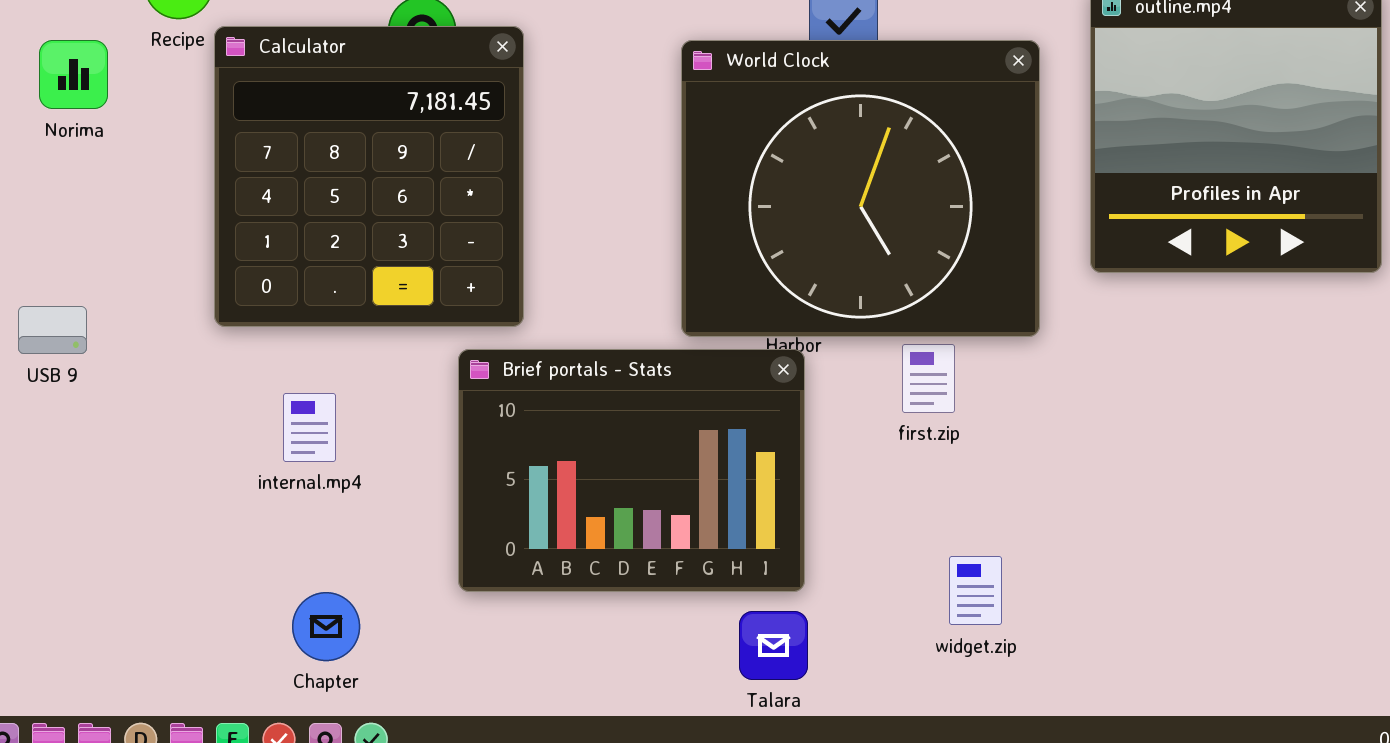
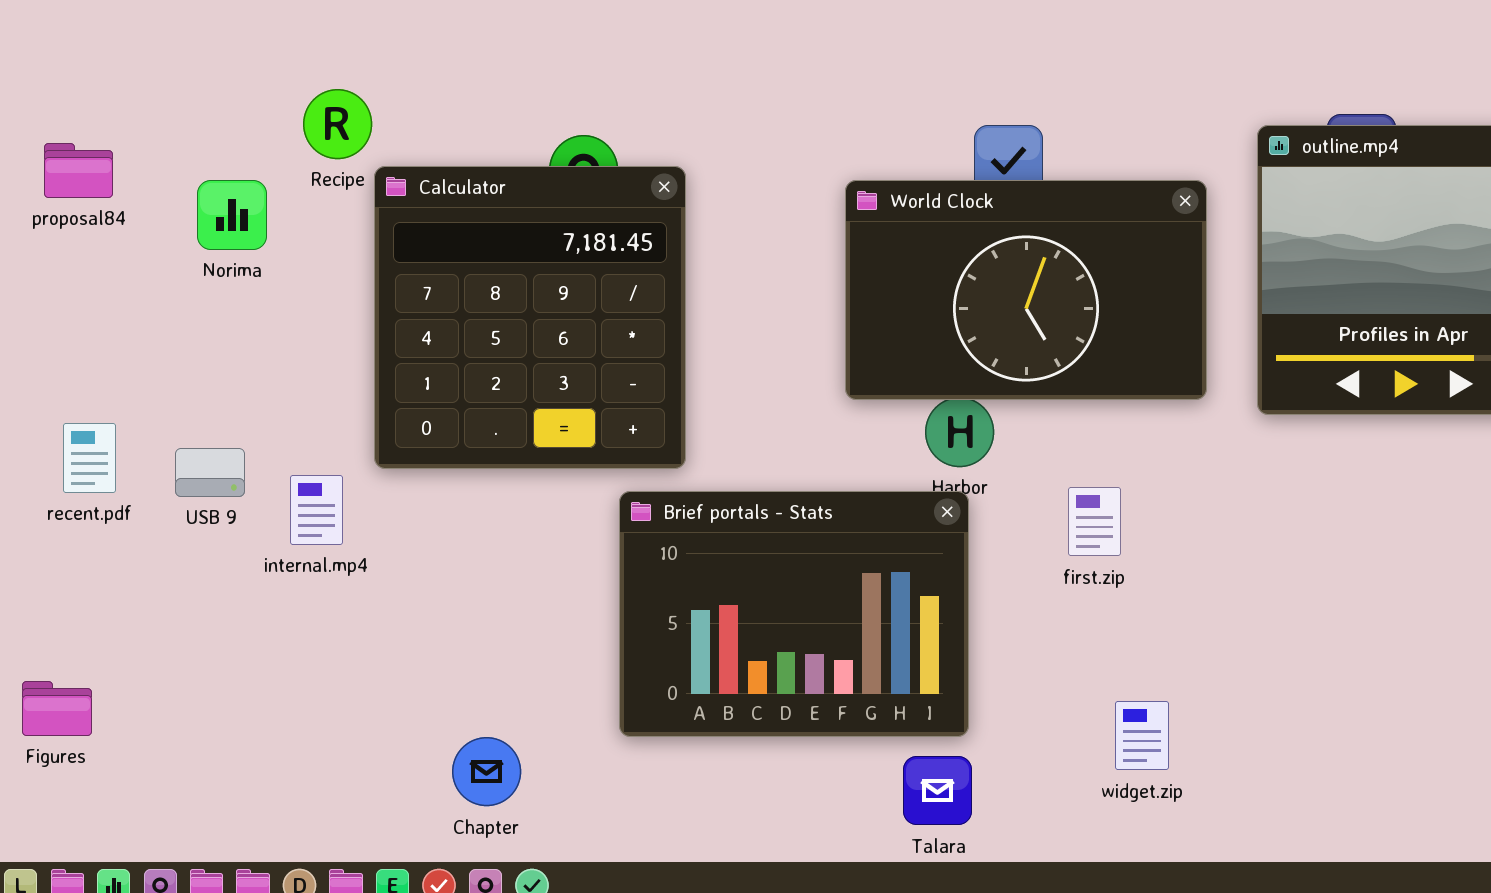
World Clock: [681,40,1040,337] -> [845,180,1207,400], resized
internal.mp4: [283,393,336,462] -> [290,475,343,545], moved

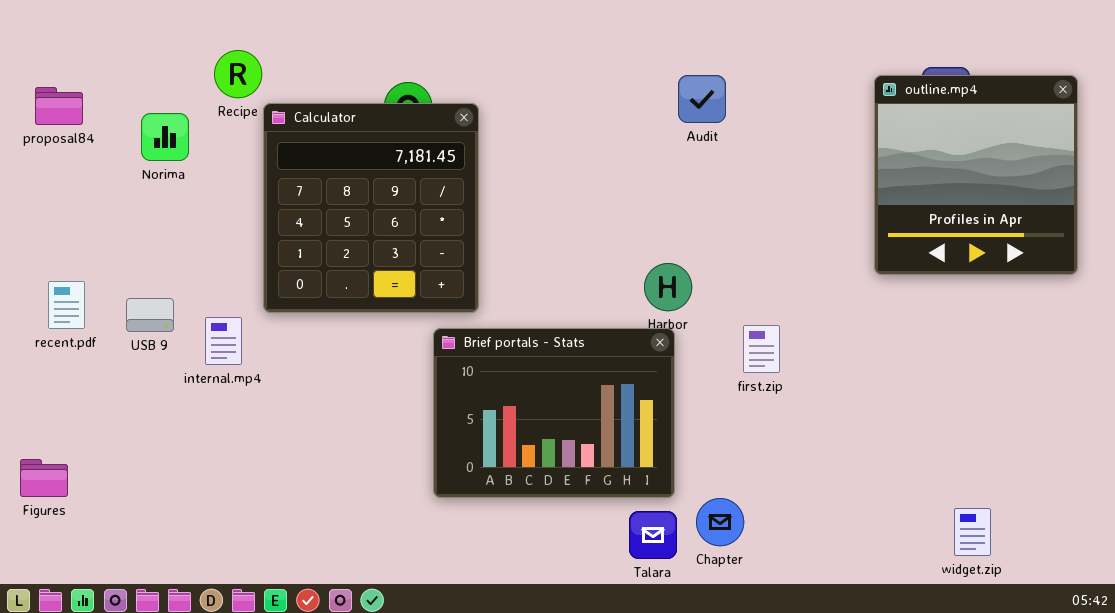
World Clock: [845,180,1207,400] -> none, closed
widget.zip: [1115,701,1169,770] -> [954,508,991,556], moved
Chapter: [452,737,521,806] -> [696,498,744,546], moved

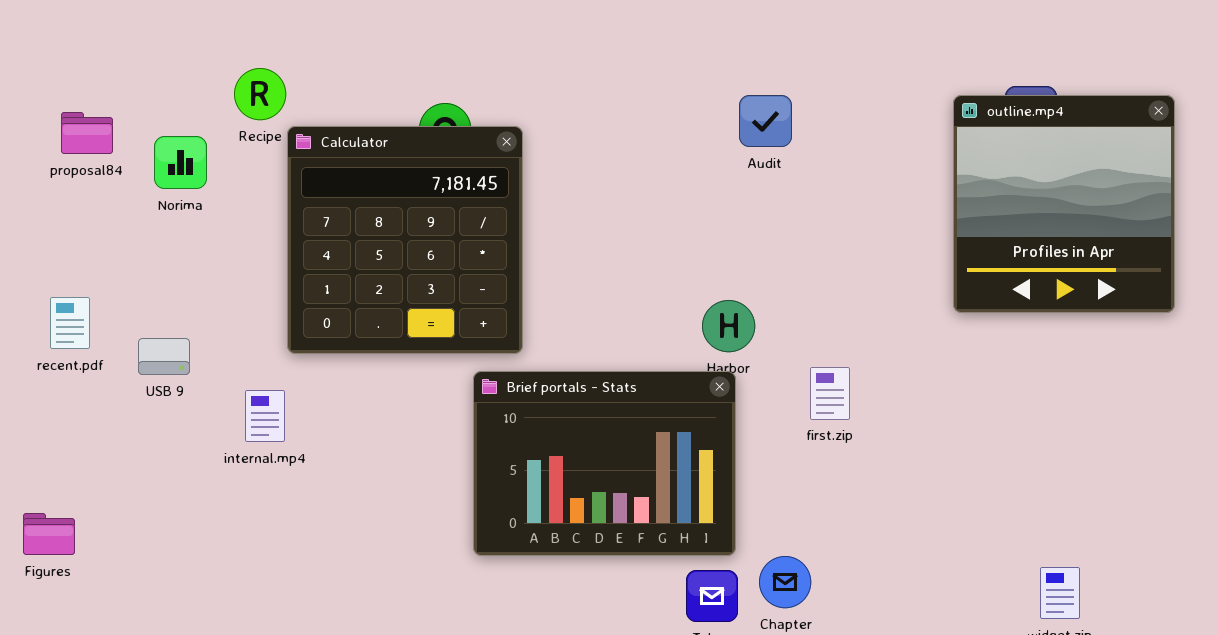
proposal84: [35,87,83,125] -> [61,112,113,154], moved
recent.pdf: [48,281,85,329] -> [50,297,90,349], moved
internal.mp4: [205,317,242,365] -> [245,390,285,442], moved

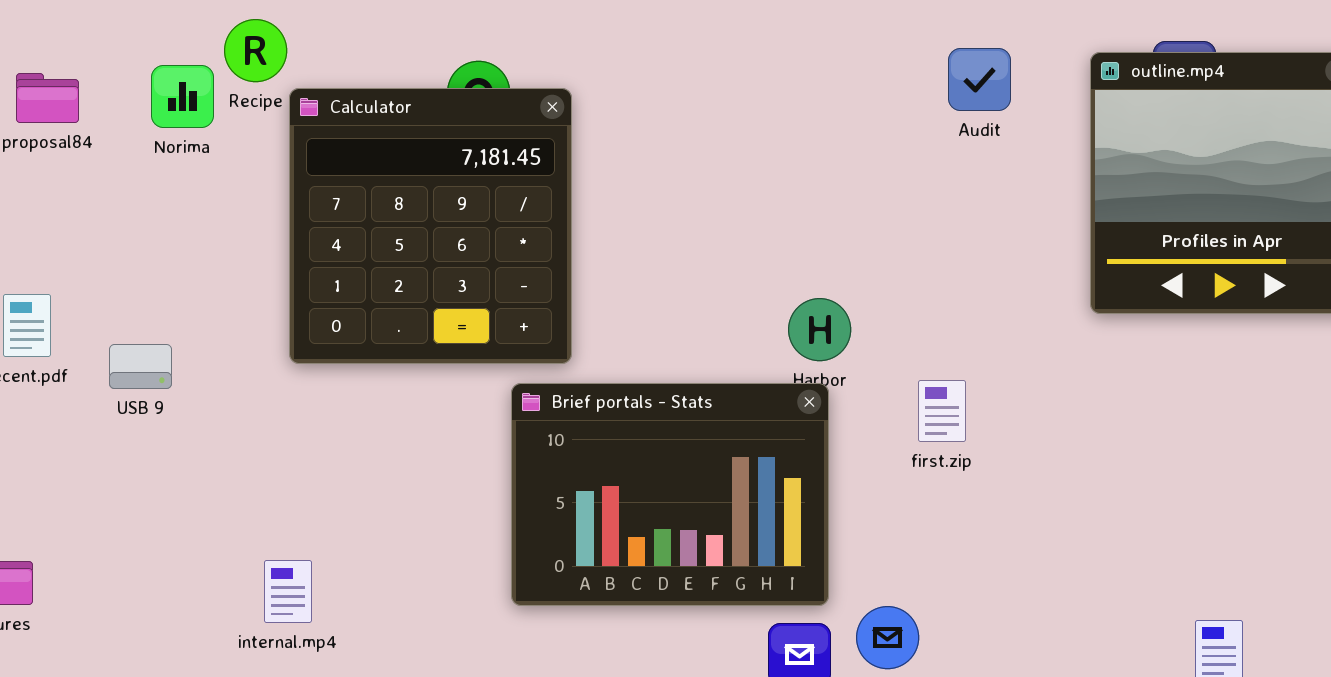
Audit: [739,95,792,147] -> [948,48,1011,111], moved
Norima: [154,136,207,189] -> [151,65,214,128], moved
internal.mp4: [245,390,285,442] -> [264,560,312,623], moved

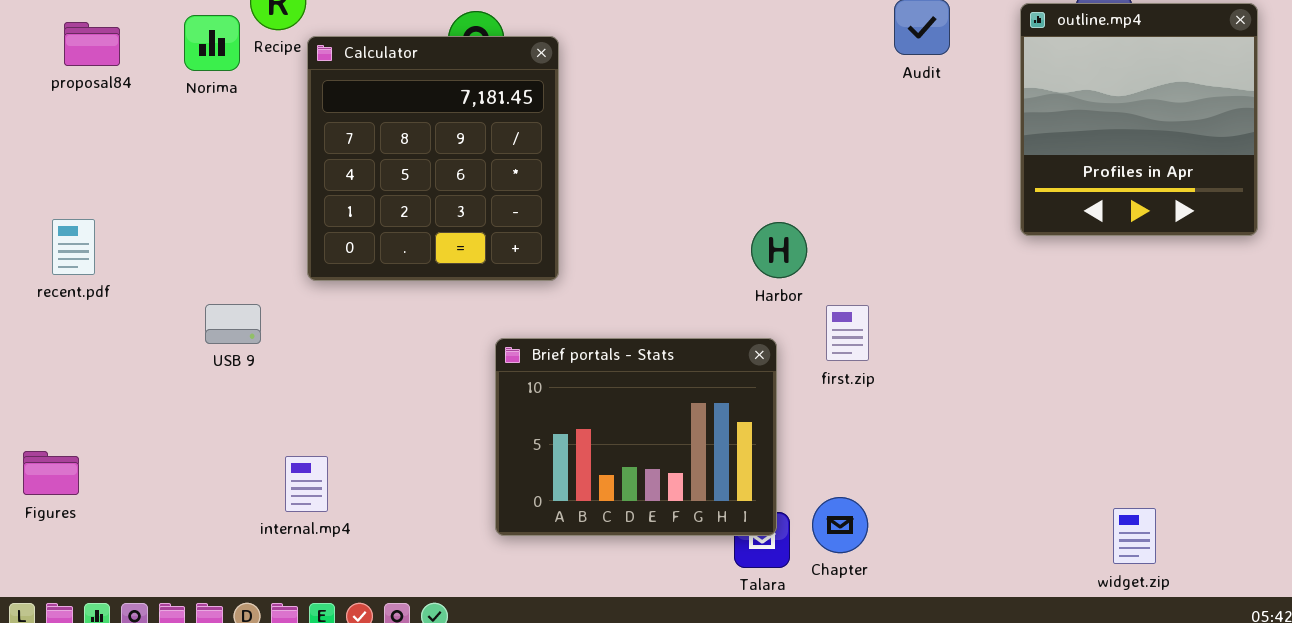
USB 9: [109,344,172,389] -> [205,304,261,344], moved
first.zip: [918,380,966,442] -> [826,305,869,361], moved
Brief portals - Stats: [511,383,829,606] -> [495,338,777,536], moved

